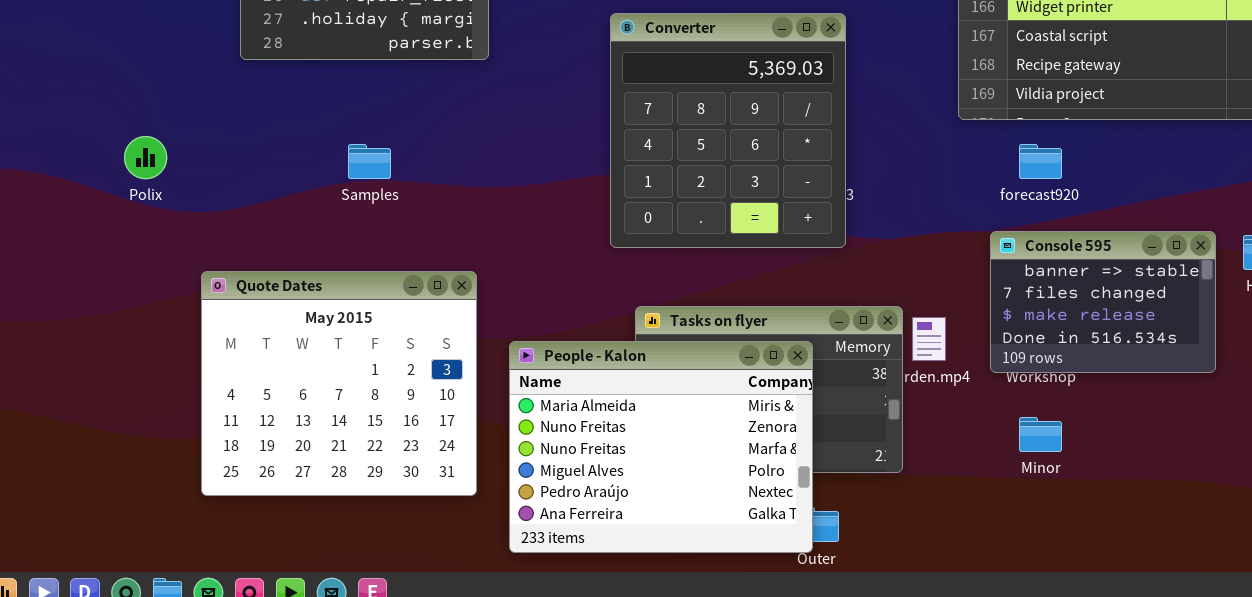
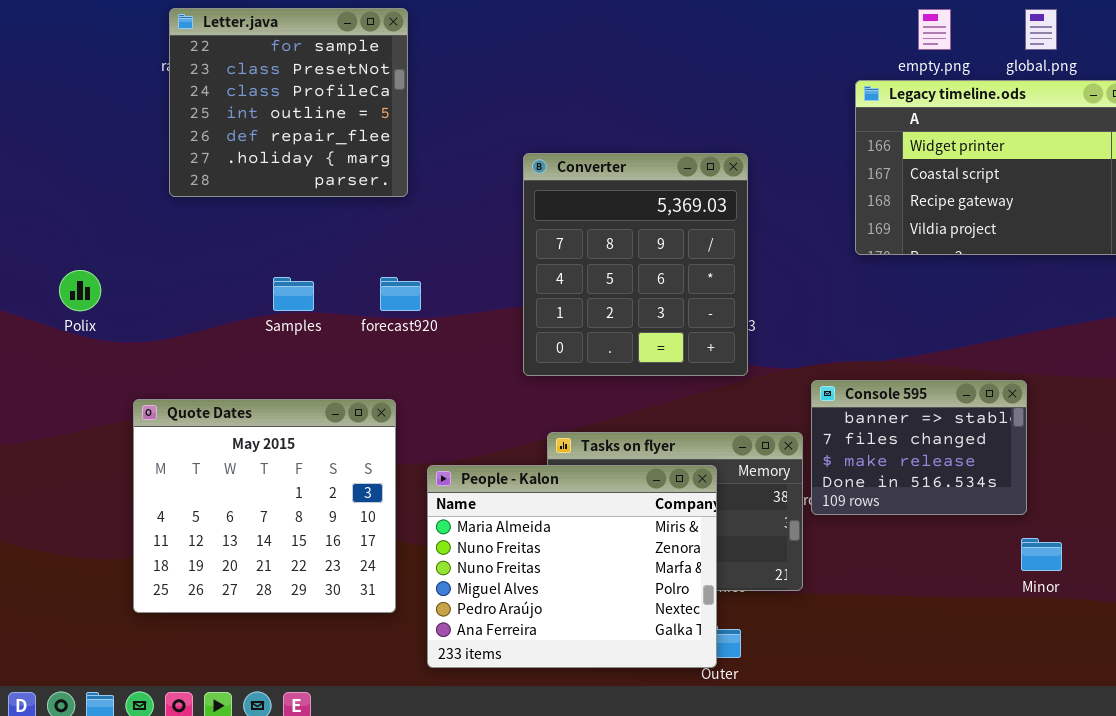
forecast920: [1019,144,1062,179] -> [380,277,421,311], moved
Console 595: [990,231,1216,373] -> [811,380,1027,515], moved
Minor: [1019,417,1062,452] -> [1021,538,1062,571], moved

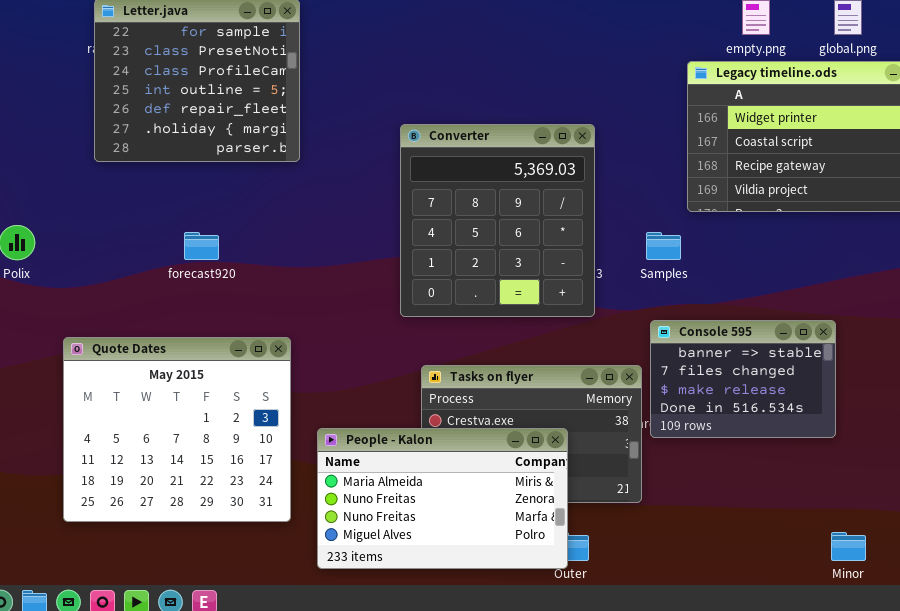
Samples: [273,277,314,311] -> [646,232,681,260], moved
forecast920: [380,277,421,311] -> [184,232,219,260], moved
People - Kalon: [427,465,717,668] -> [317,428,568,569], resized
Minor: [1021,538,1062,571] -> [831,532,866,561], moved

